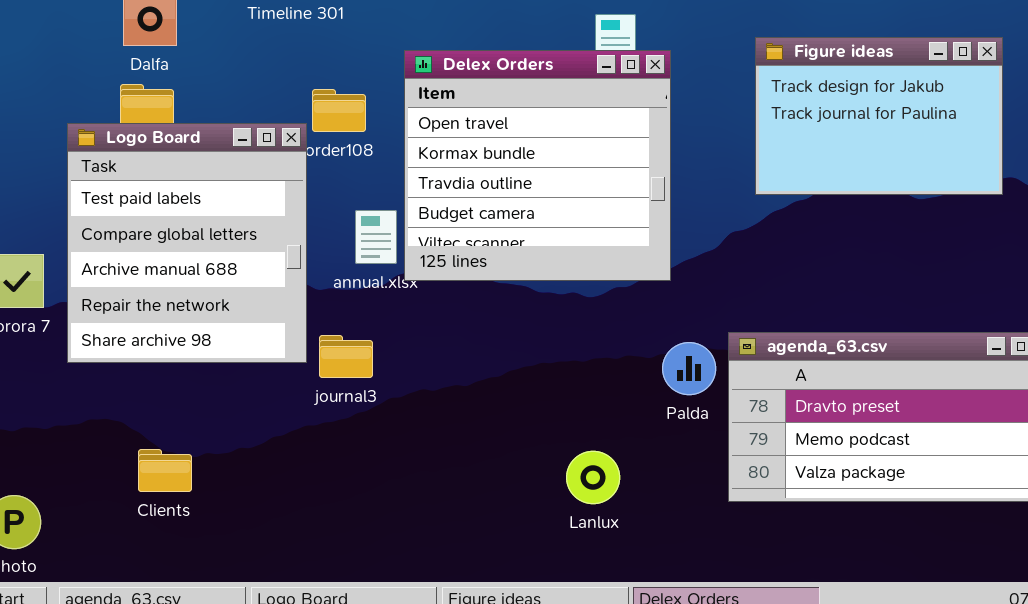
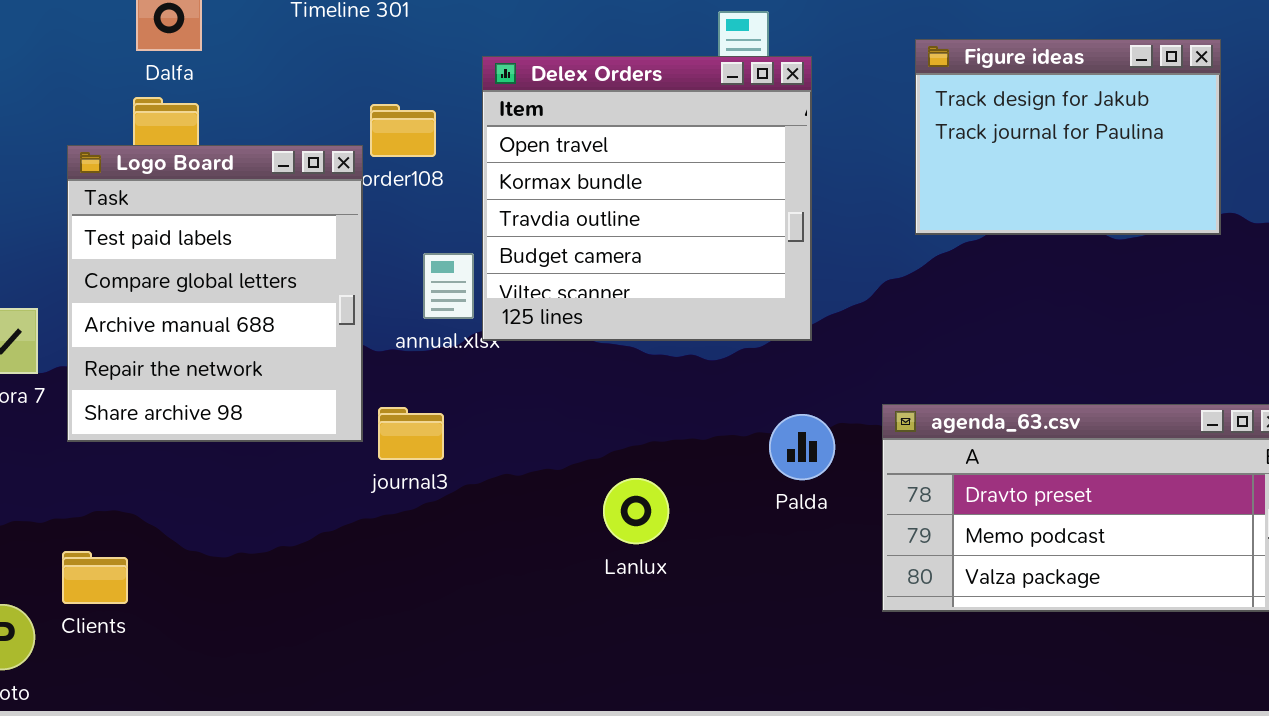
Palda: [662,342,716,395] -> [769,414,835,480], moved
Clients: [138,449,192,492] -> [62,551,128,604], moved
Lanlux: [566,451,620,504] -> [603,478,669,544], moved

